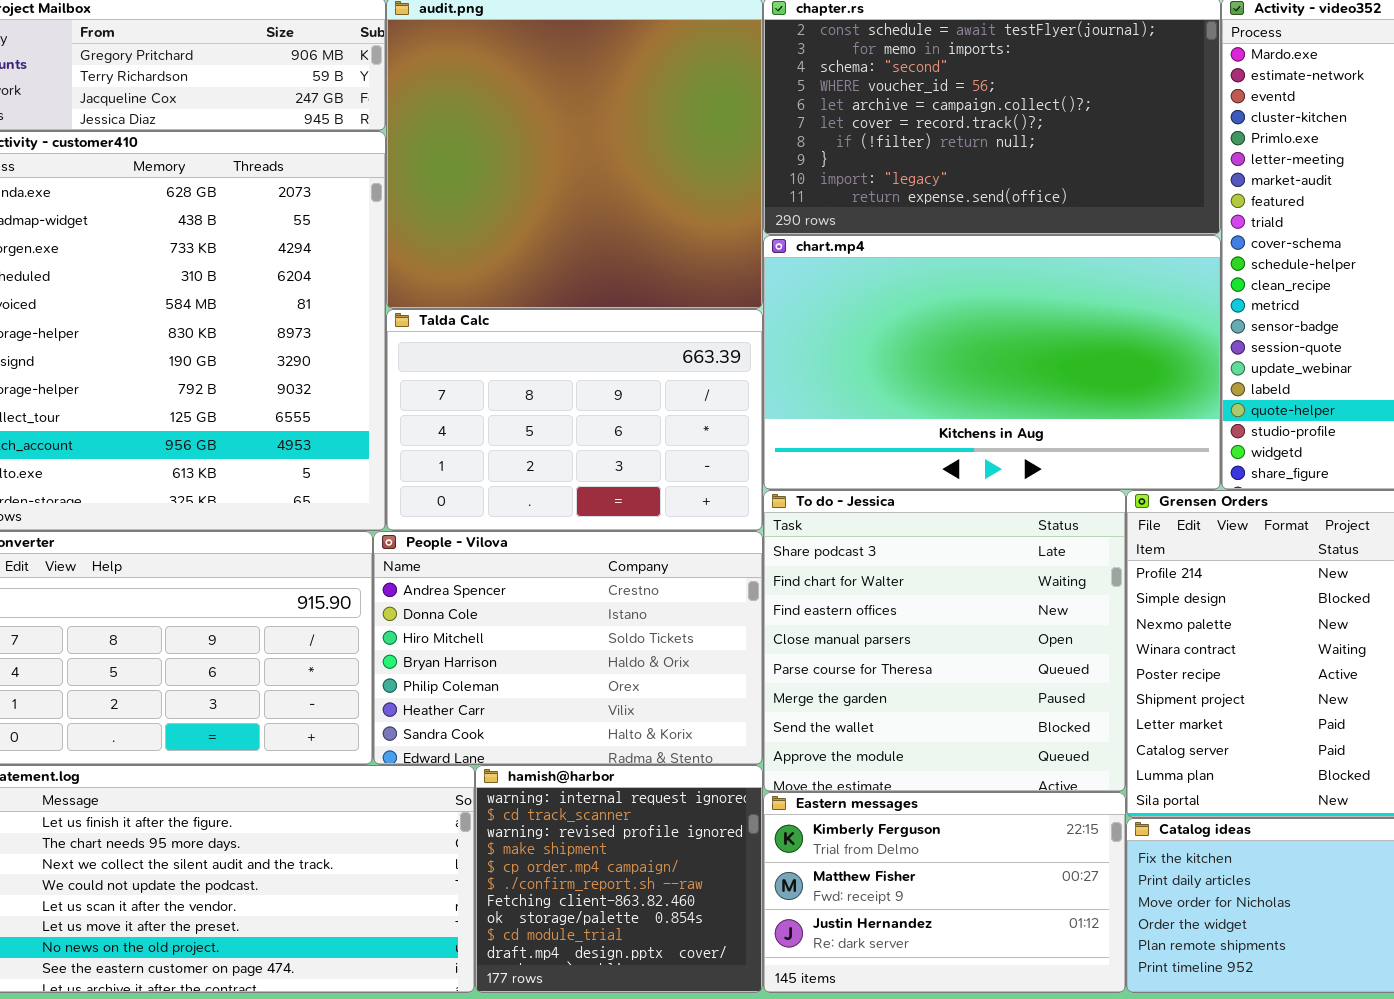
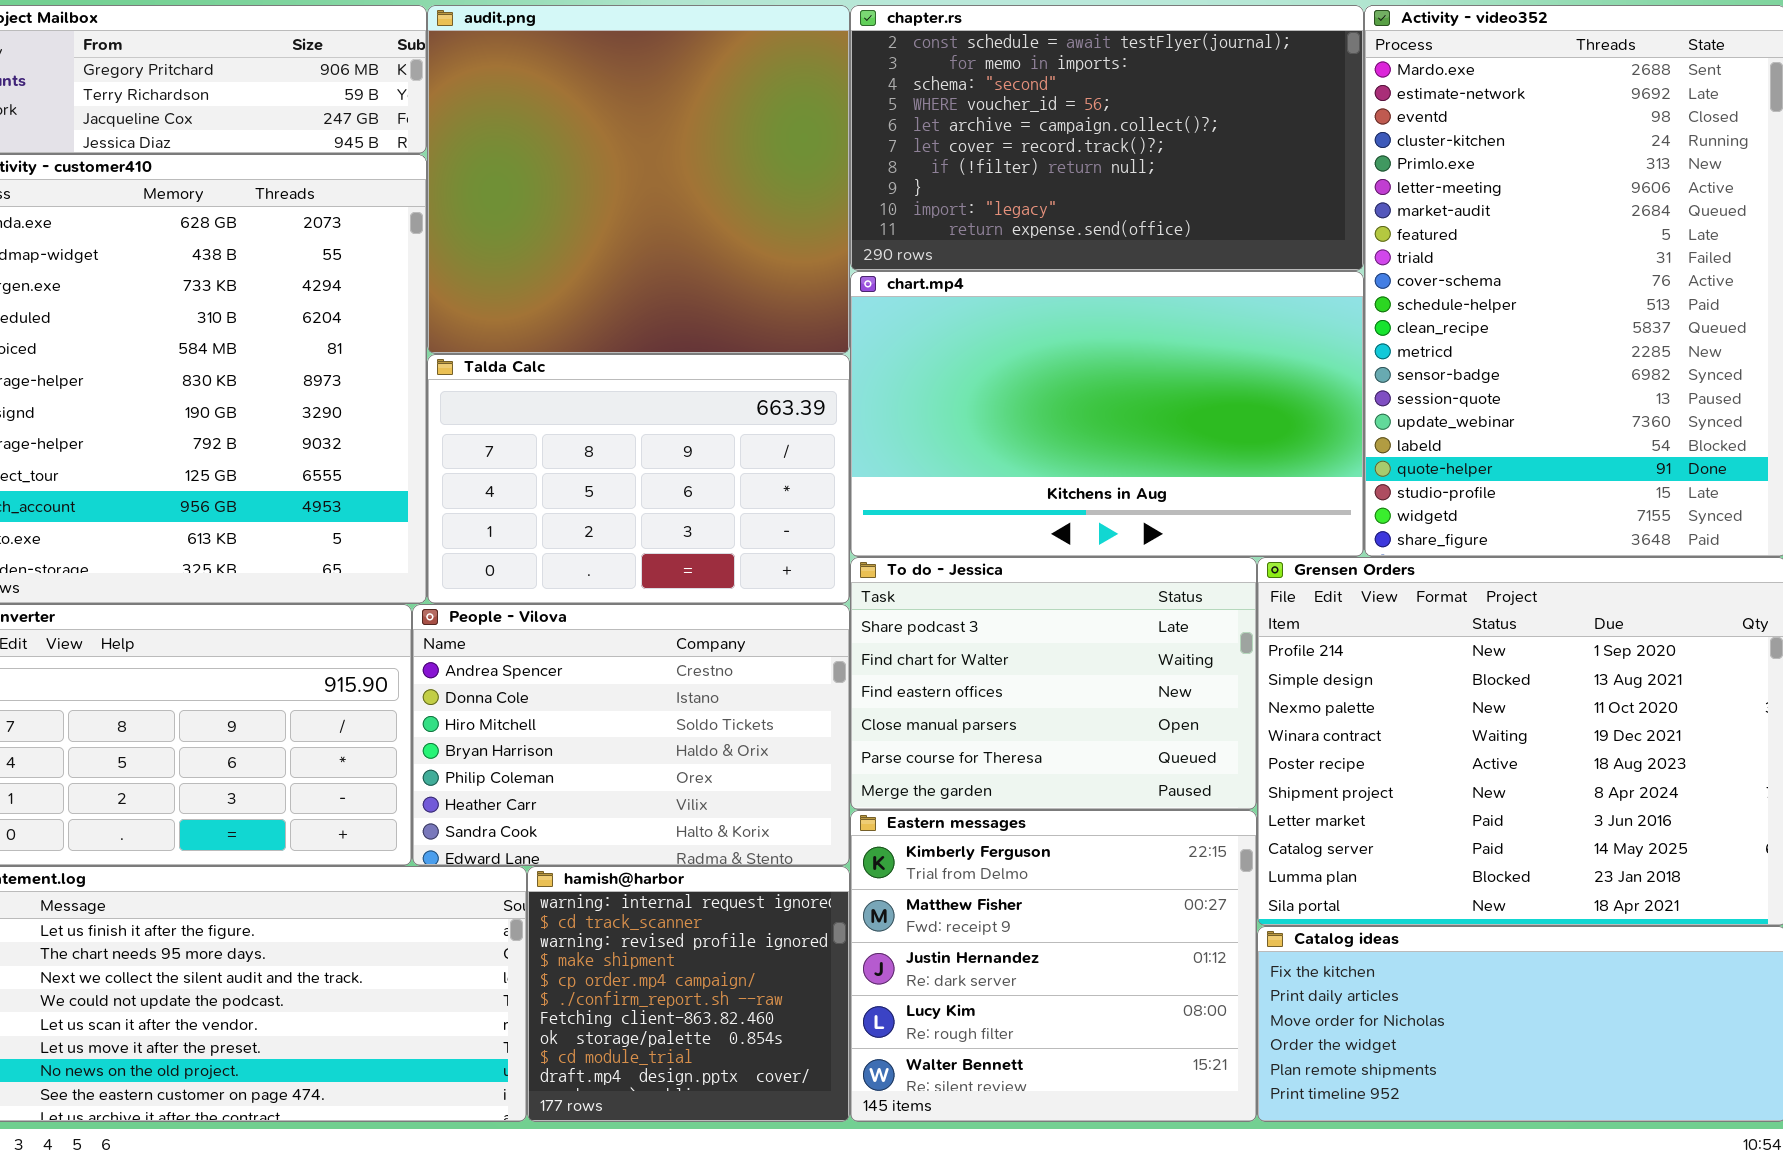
To do - Jessica: [763,490,1126,792] -> [850,557,1257,810], resized
Eastern messages: [763,792,1126,993] -> [850,810,1257,1122], resized

